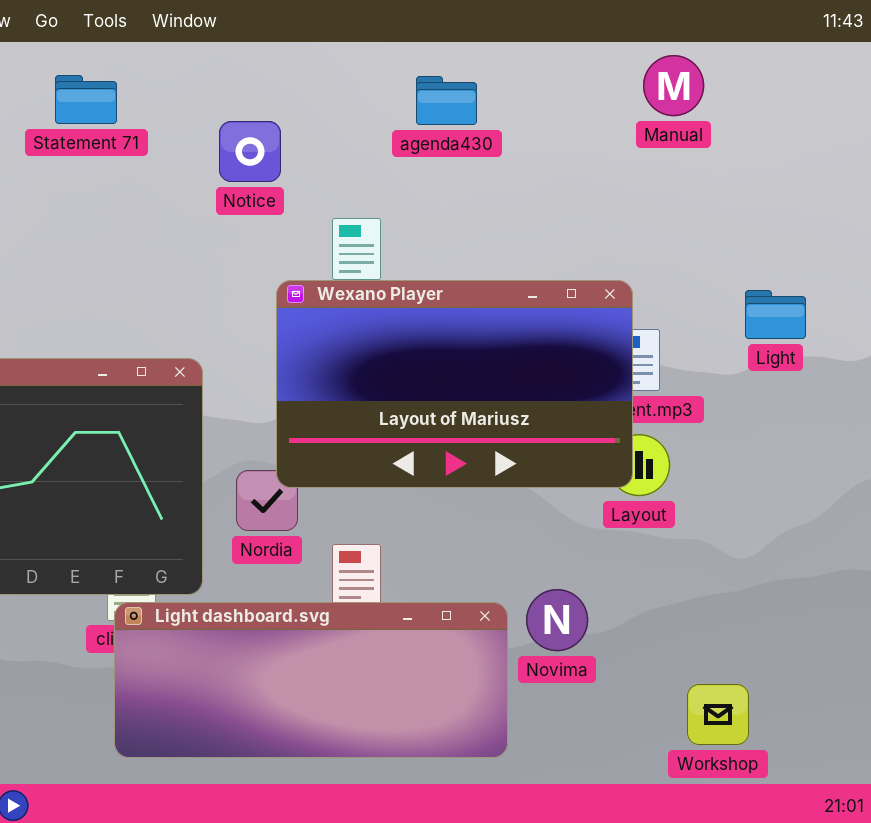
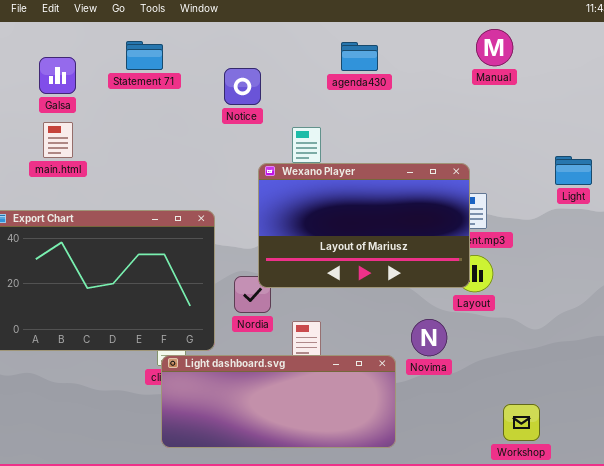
Light: [745,290,806,339] -> [555,156,592,185], moved
Novima: [526,589,588,651] -> [411,319,447,356], moved

